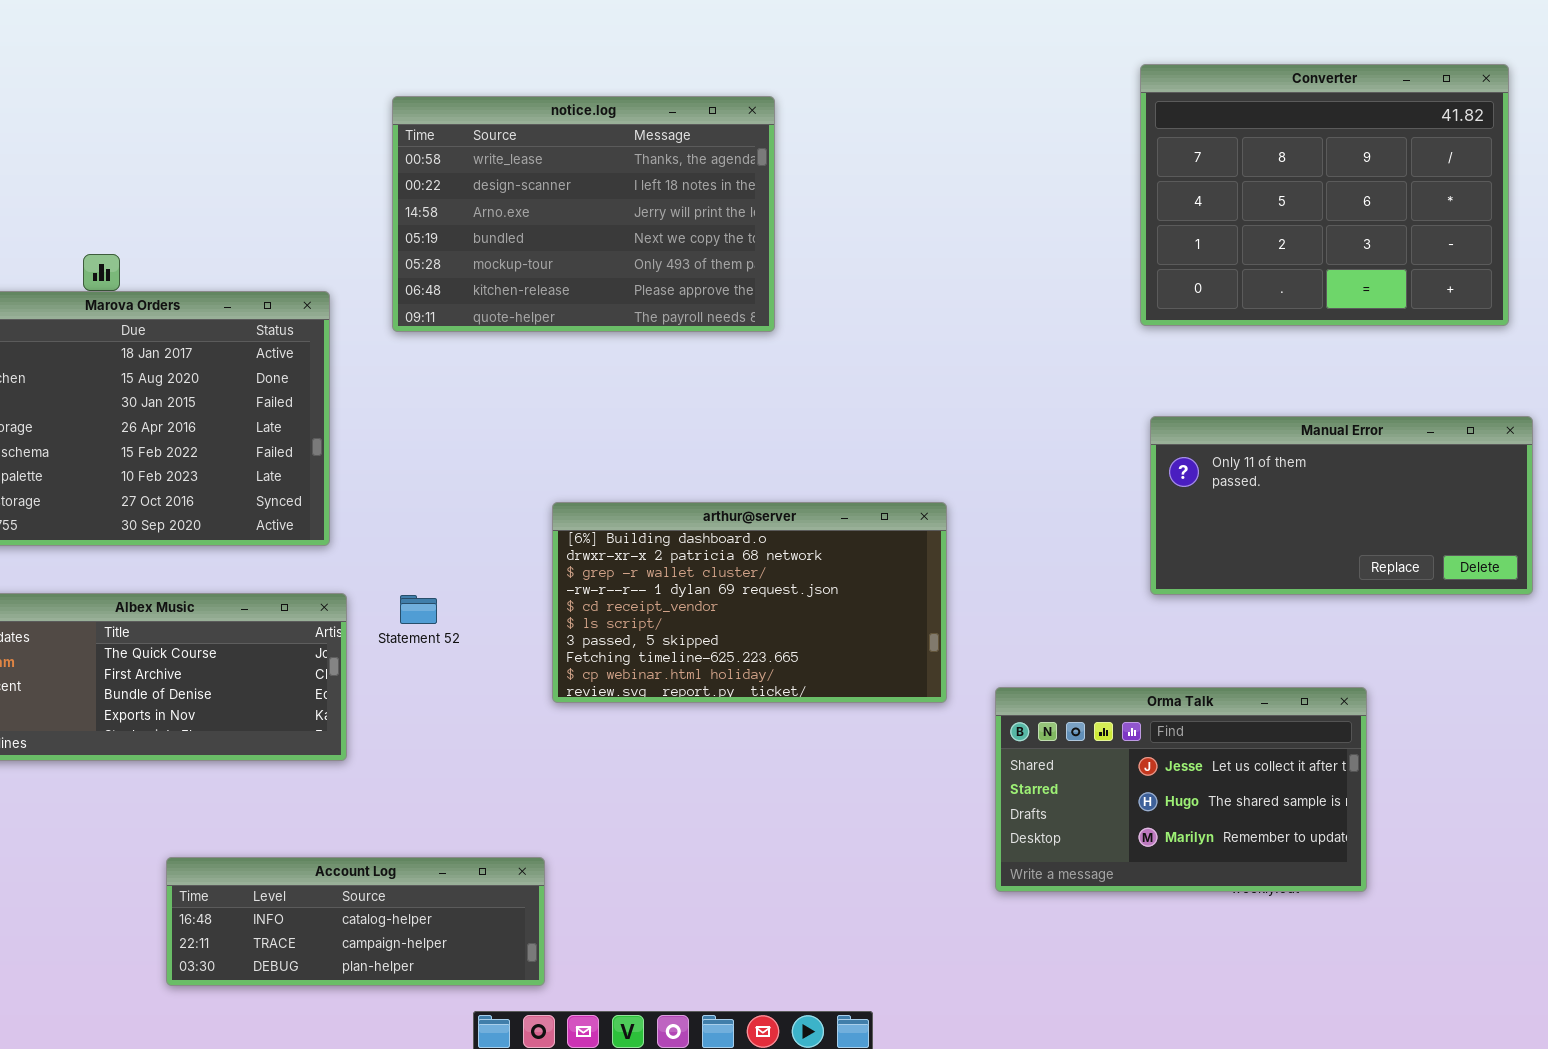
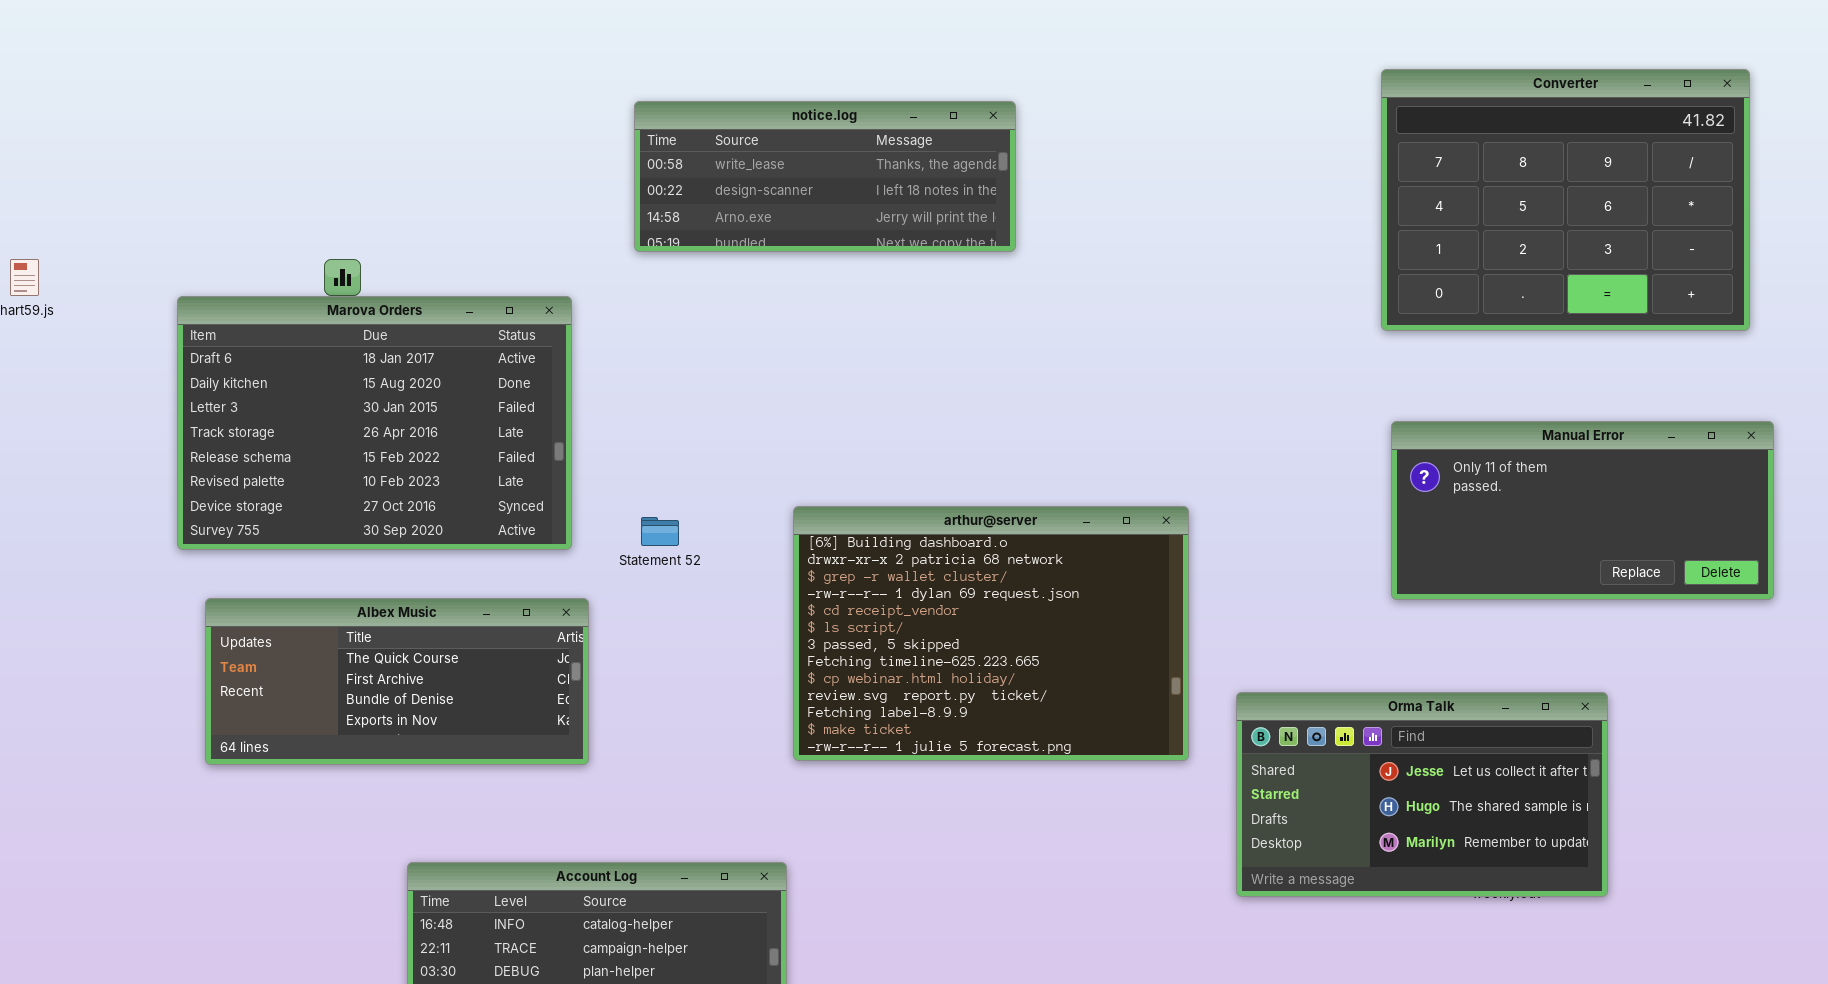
notice.log: [392,96,775,332] -> [634,101,1016,252], resized
arthur@server: [552,502,947,703] -> [793,506,1189,761], resized
Statement 52: [400,595,437,624] -> [641,517,679,546], moved

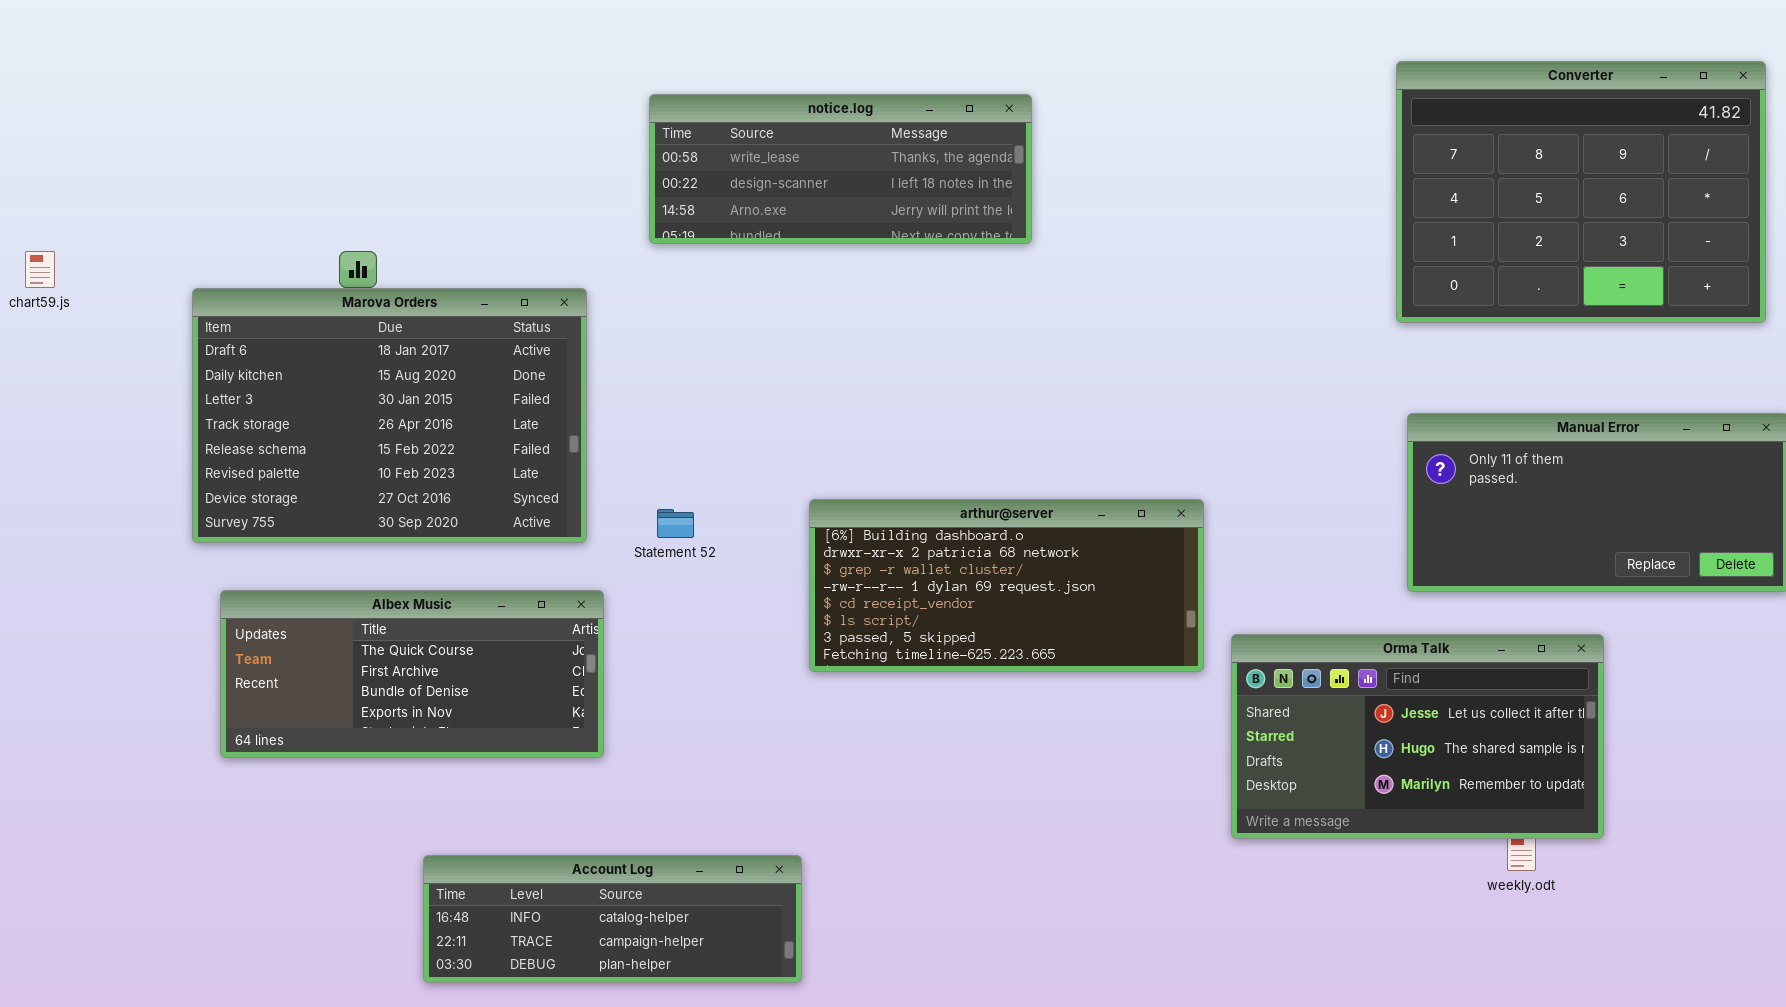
arthur@server: [793,506,1189,761] -> [809,499,1204,672], resized
Orma Talk: [1236,692,1608,897] -> [1231,634,1604,839], moved

